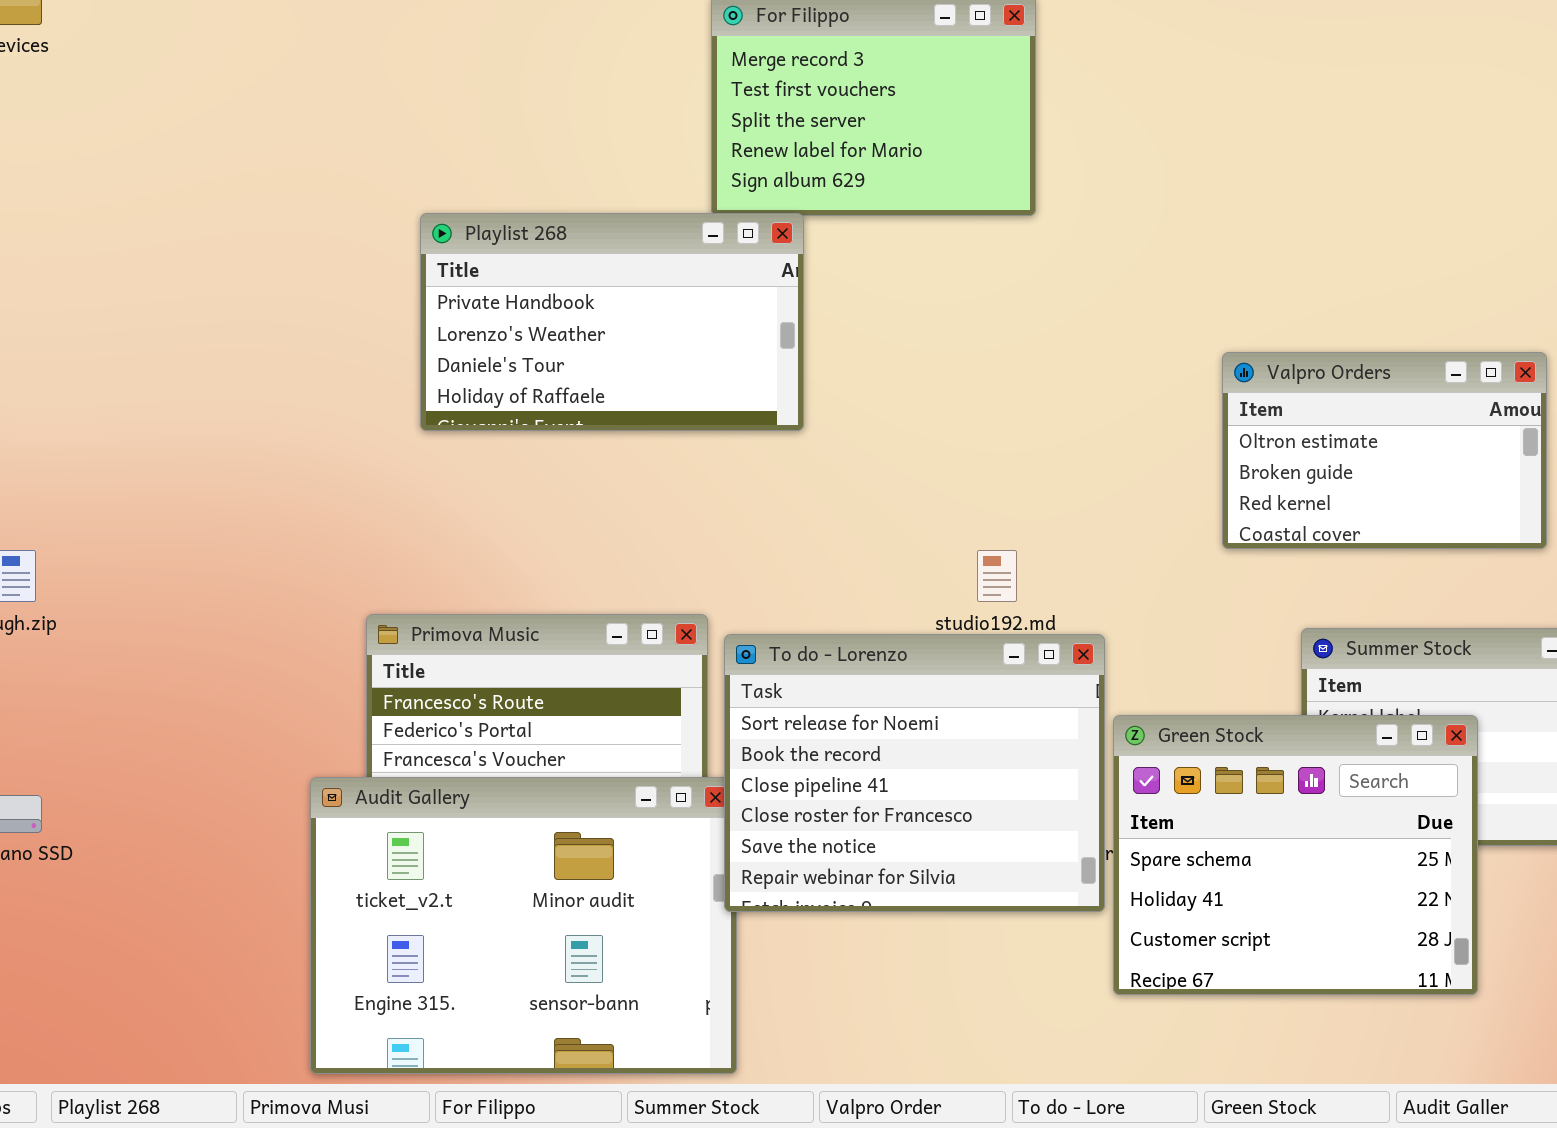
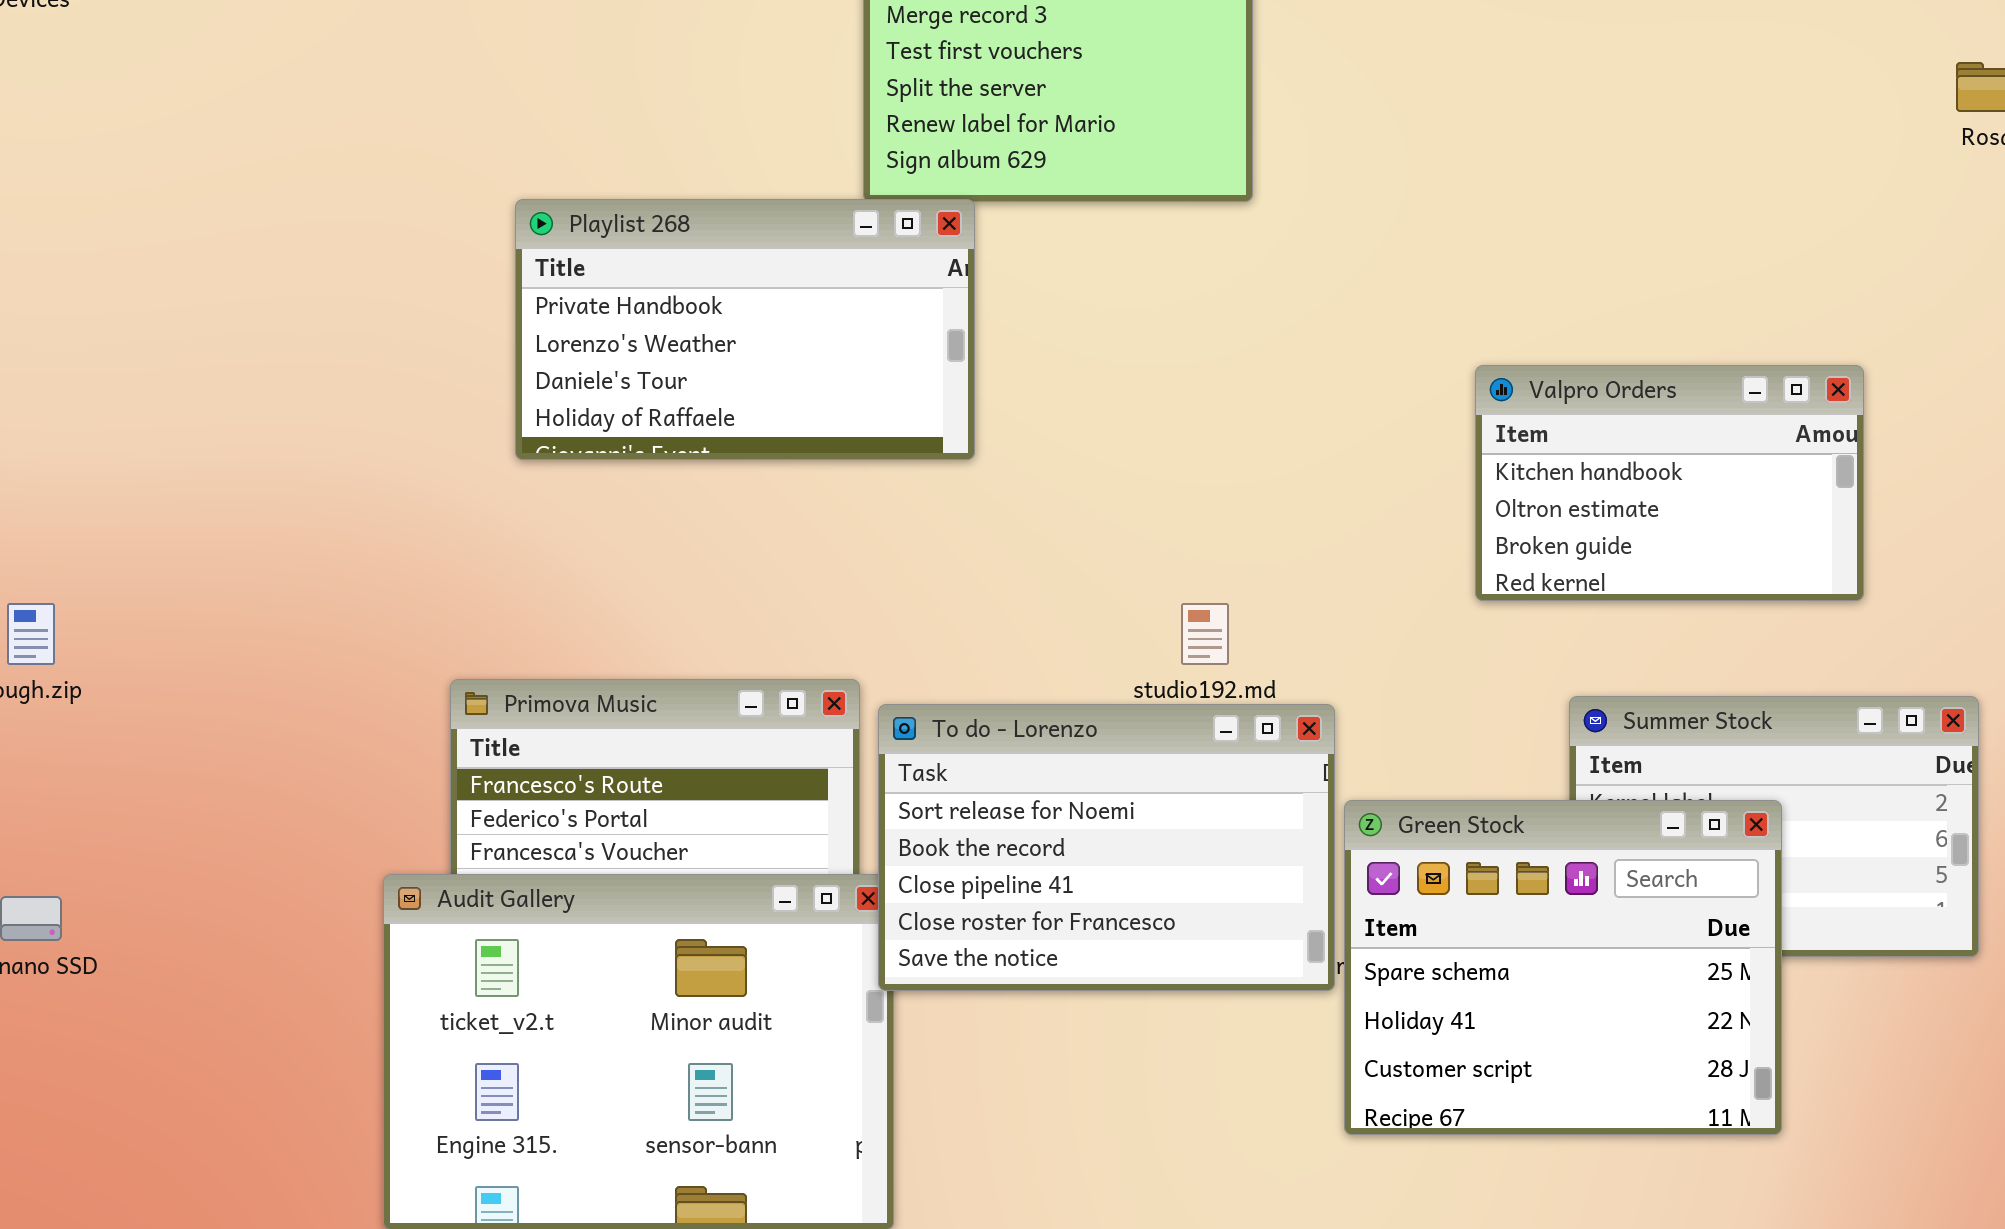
Valpro Orders: [1222,352,1547,549] -> [1475,365,1864,601], scrolled up 1 row
To do - Lorenzo: [724,634,1105,912] -> [878,704,1335,991], resized

